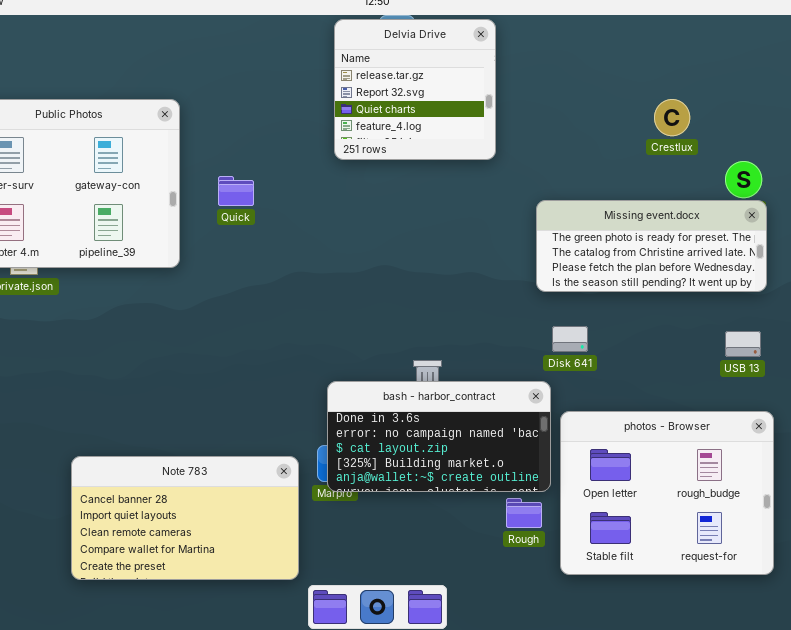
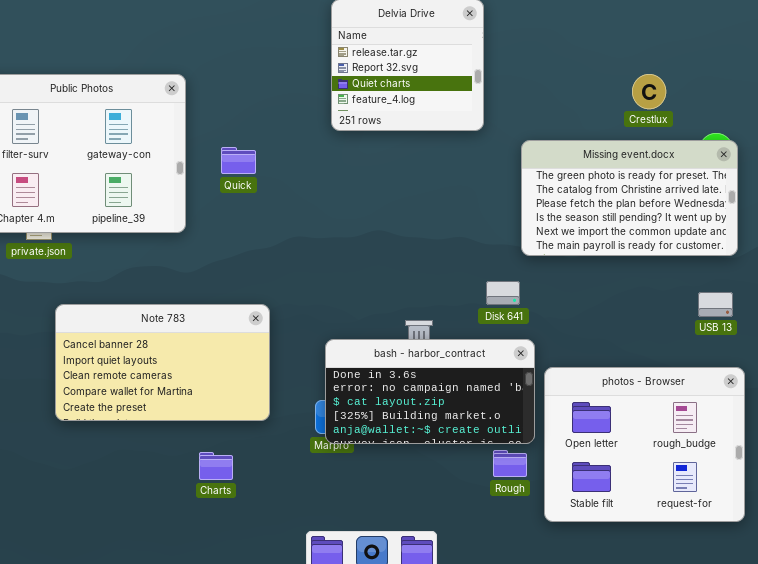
Missing event.docx: [536,200,767,292] -> [521,140,738,256], resized
Disk 641: [552,326,588,352] -> [486,281,520,305], moved
Note 783: [71,456,299,580] -> [55,304,270,421], moved

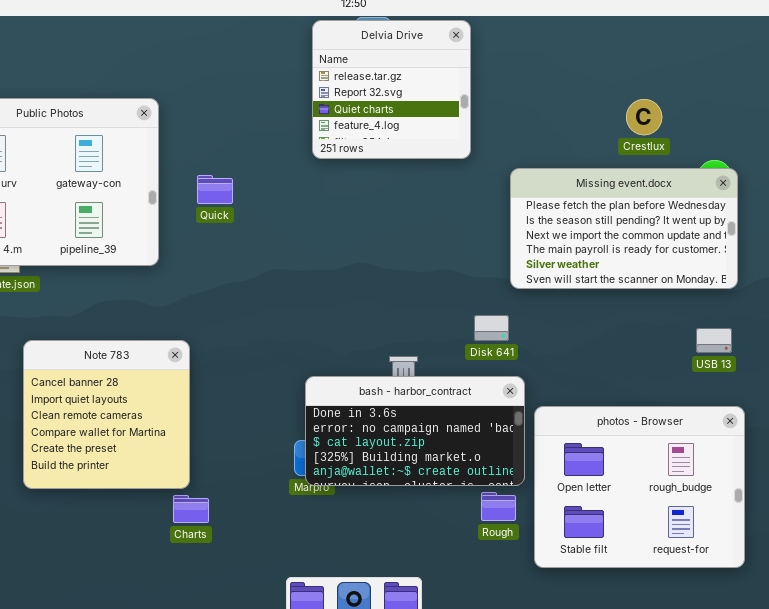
Missing event.docx: [521,140,738,256] -> [510,168,738,289], scrolled down 2 rows
Note 783: [55,304,270,421] -> [23,340,190,489], resized

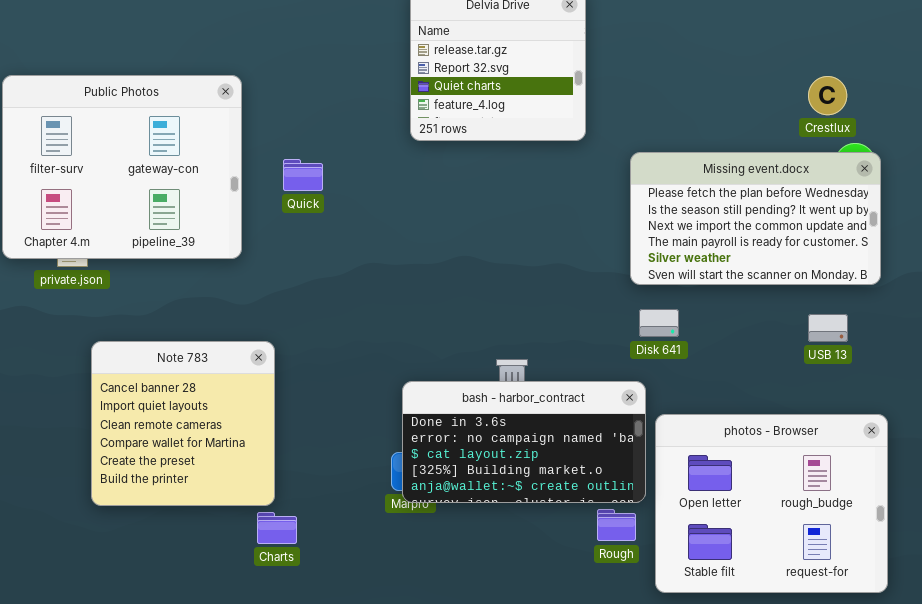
Crestlux: [626,99,662,135] -> [808,76,847,115], moved
Disk 641: [474,315,509,341] -> [639,309,679,337], moved
USB 13: [696,328,732,353] -> [808,314,848,342], moved

